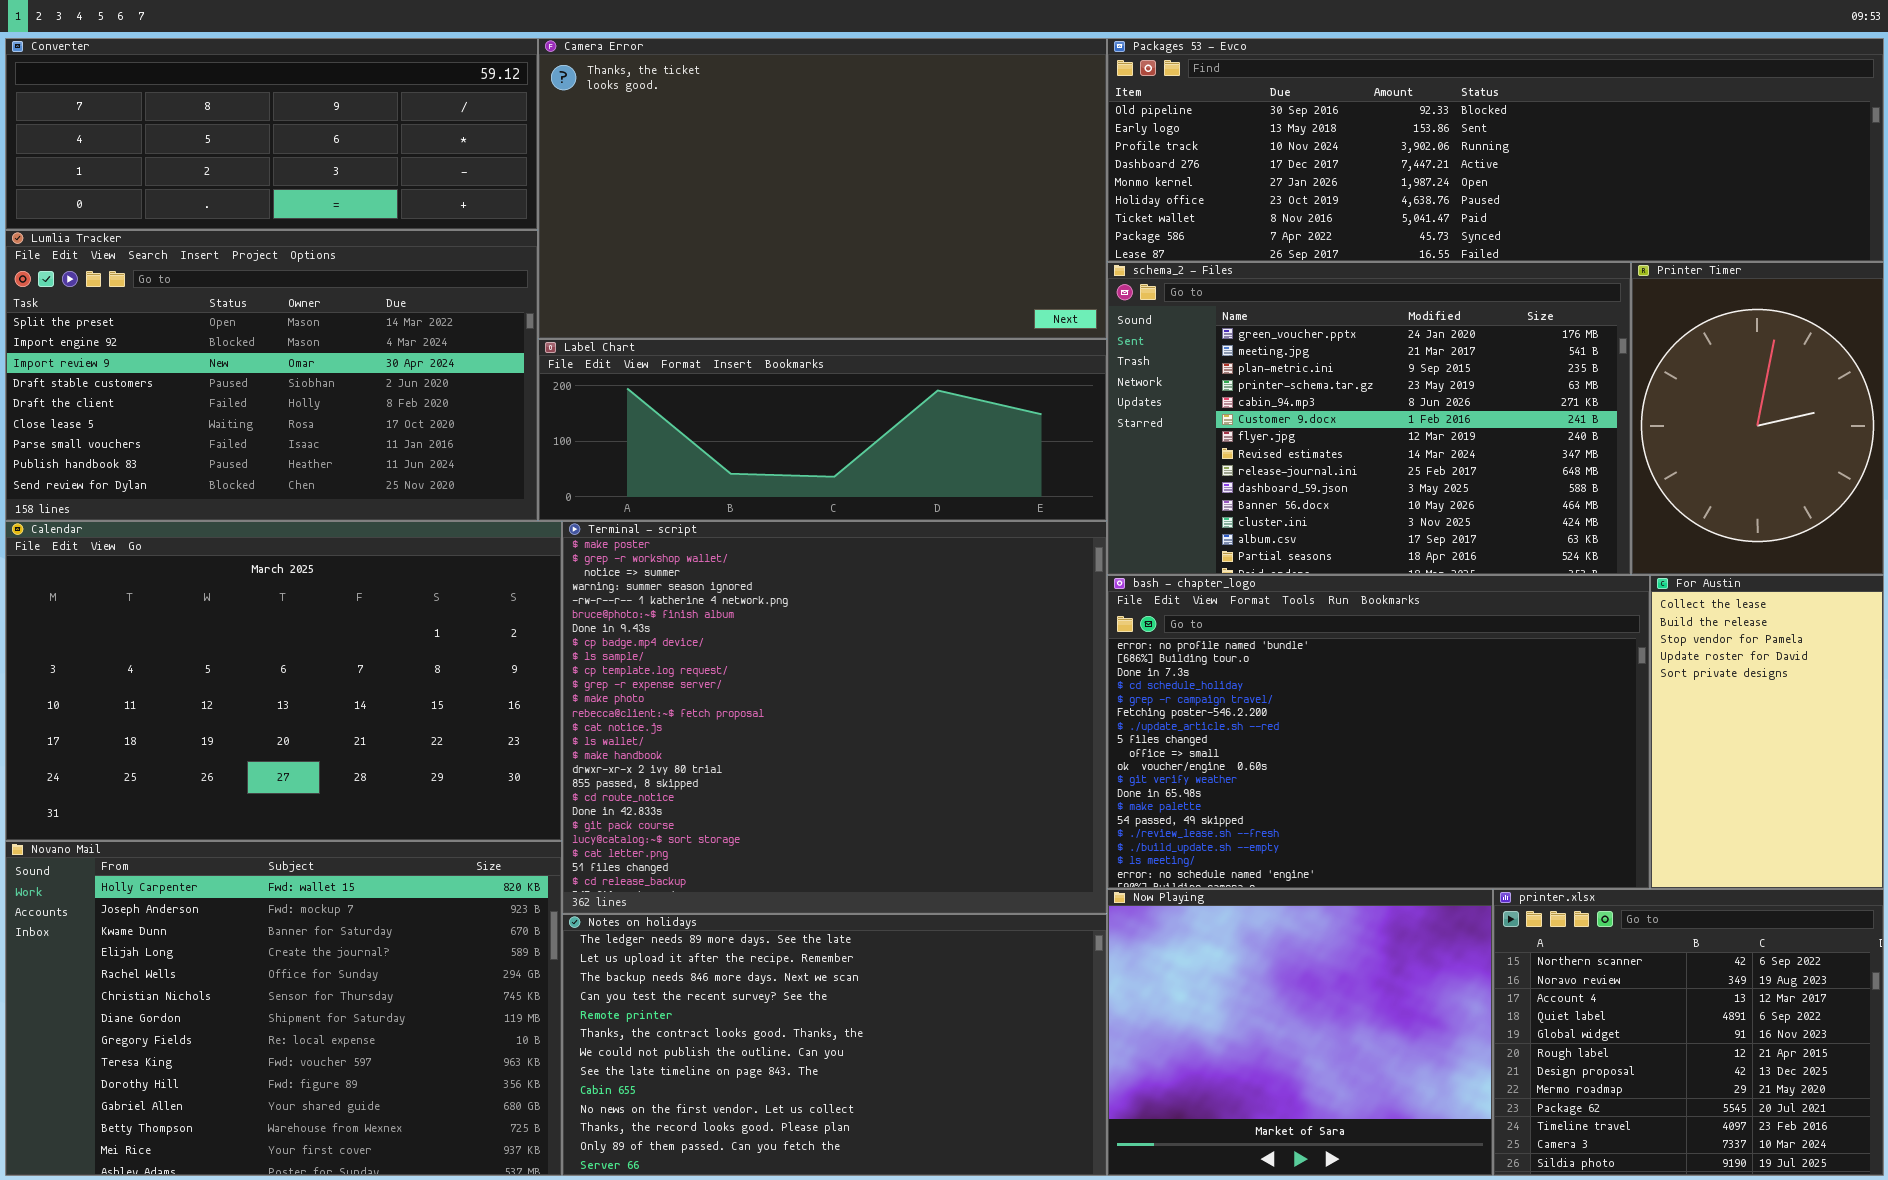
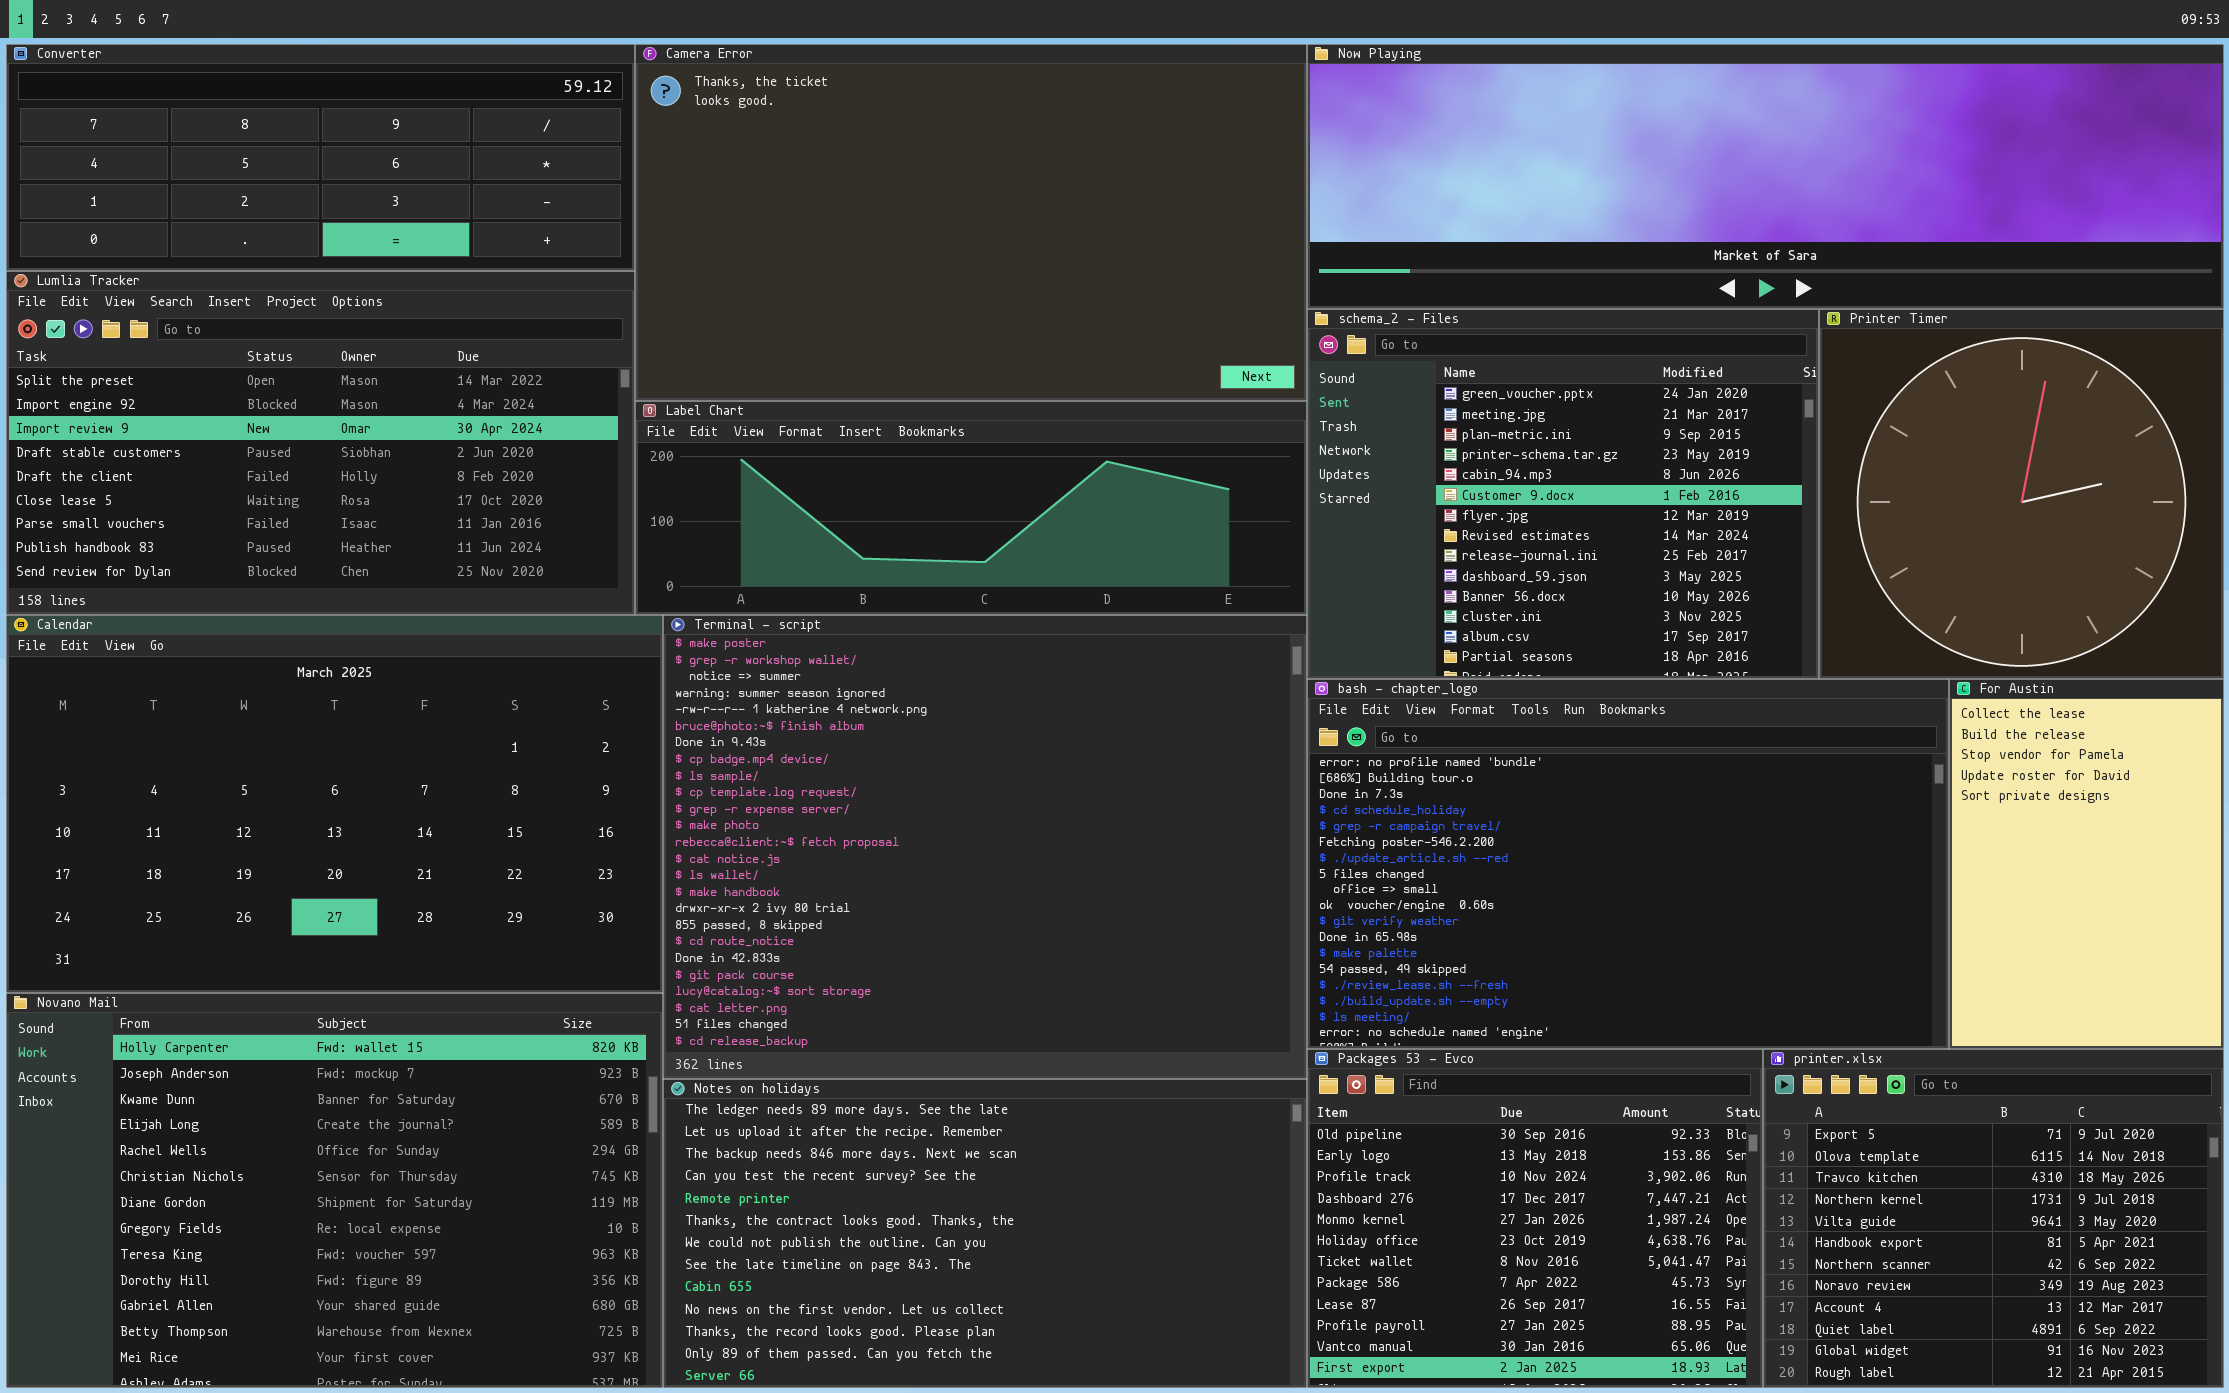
Packages 53 - Evco: [1107,38,1884,262] -> [1307,1049,1763,1388], moved, resized
schema_2 - Files: [1107,262,1631,575] -> [1307,309,1819,679], resized
Printer Timer: [1631,262,1884,575] -> [1819,309,2224,679], resized
Now Playing: [1107,889,1493,1176] -> [1307,44,2224,309], moved, resized
printer.xlsx: [1493,889,1884,1176] -> [1763,1049,2224,1388], scrolled up 6 rows

